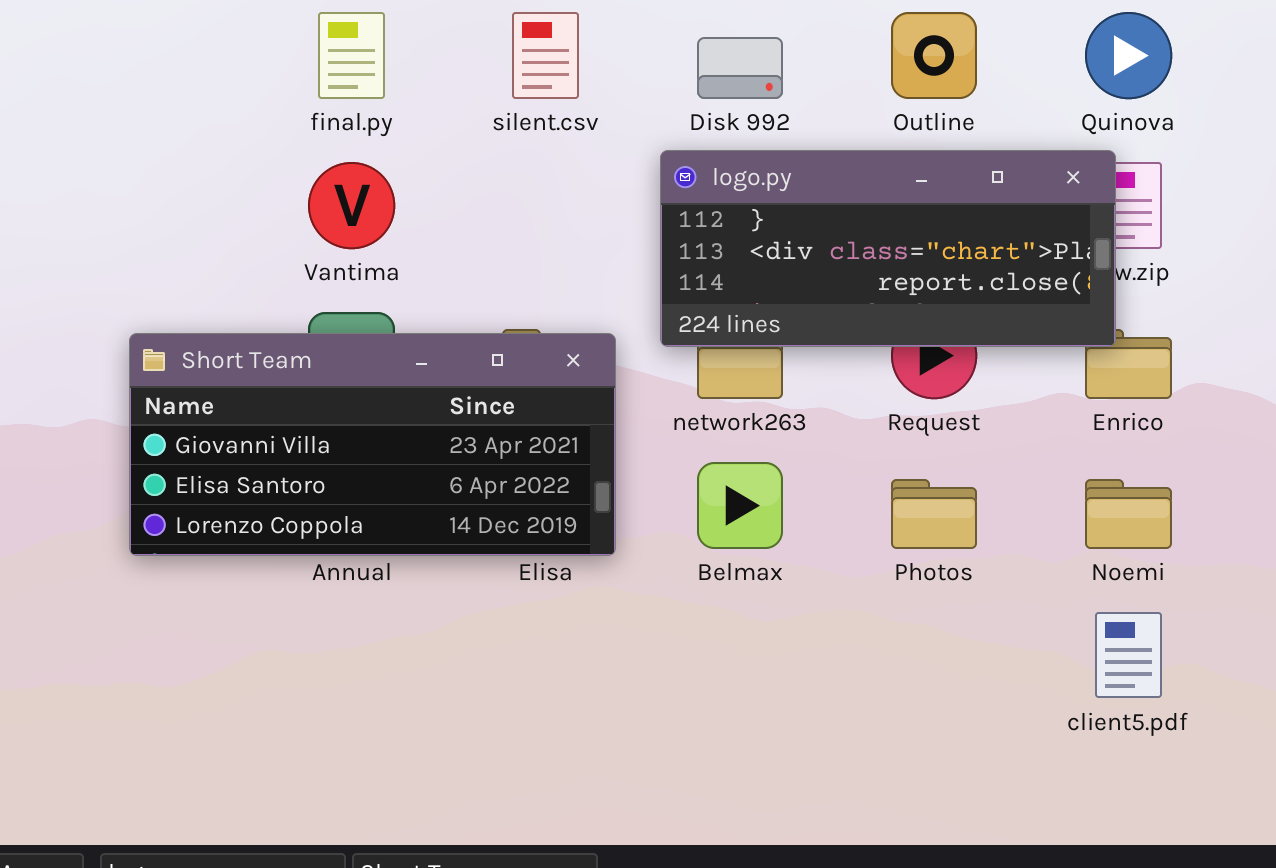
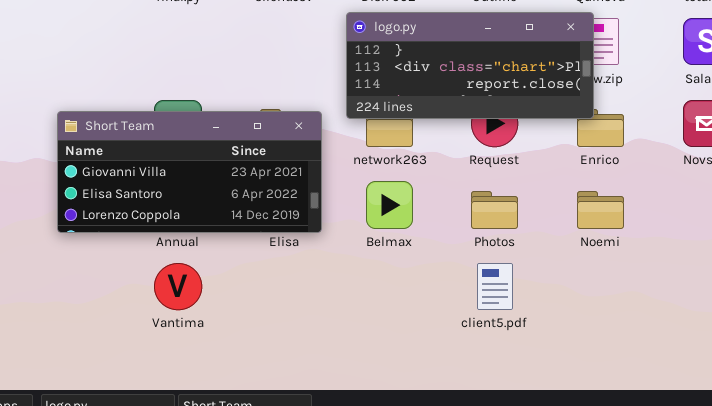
Vantima: [308,162,395,249] -> [154,263,202,310], moved
client5.pdf: [1095,612,1162,698] -> [477,263,513,310], moved

